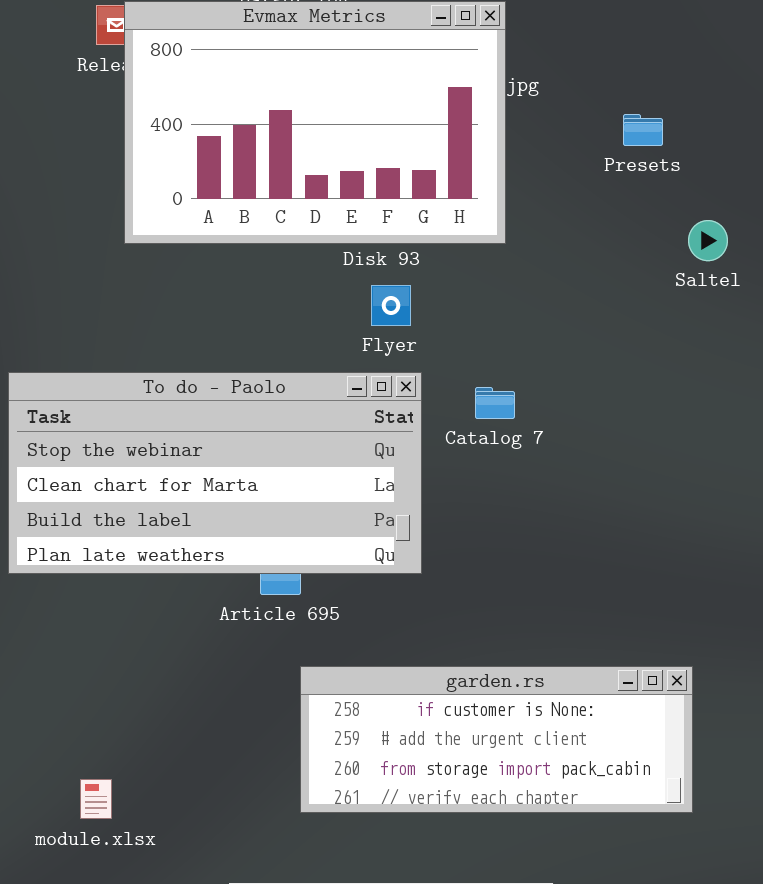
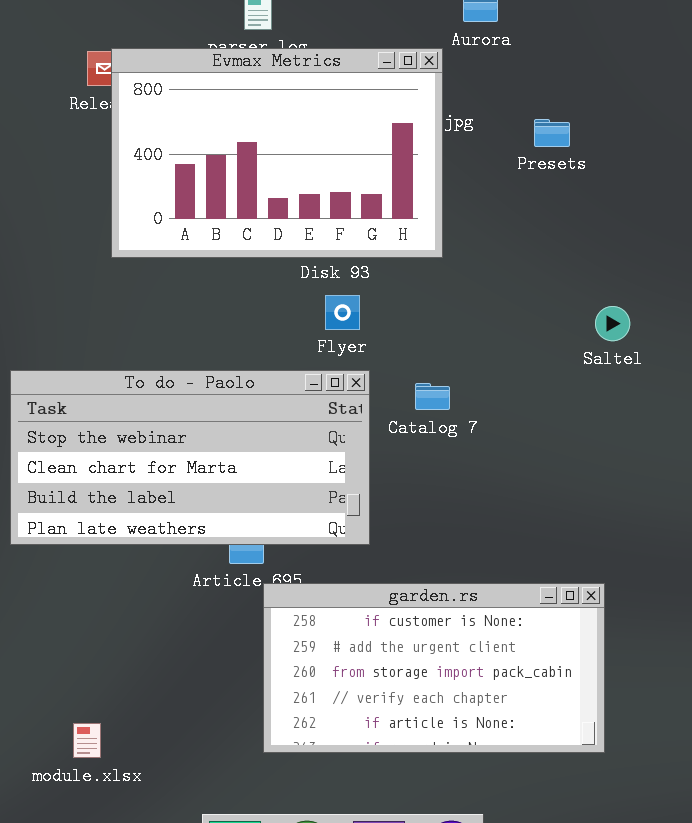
Presets: [623,114,663,146] -> [534,119,570,147], moved
Saltel: [688,220,728,261] -> [595,306,630,341], moved
garden.rs: [300,666,693,813] -> [263,583,605,753], resized

